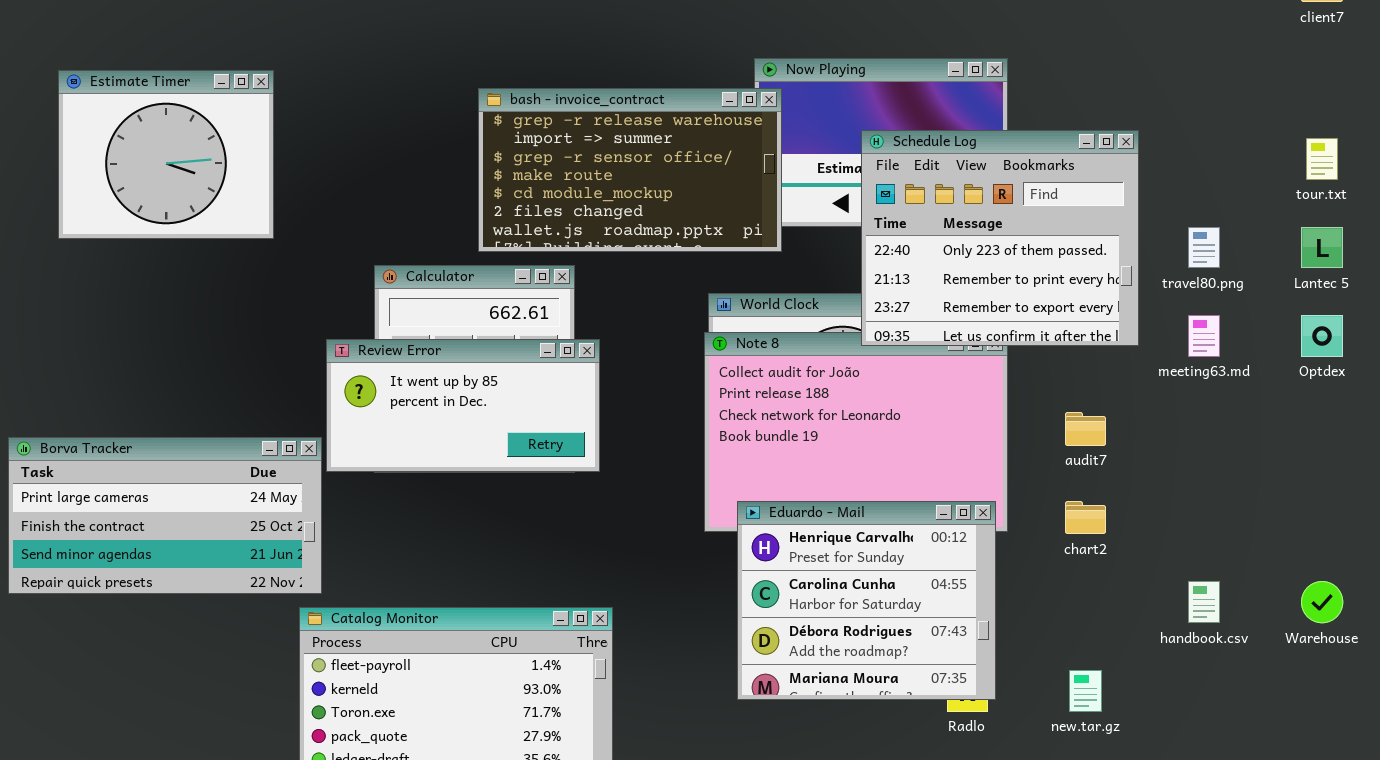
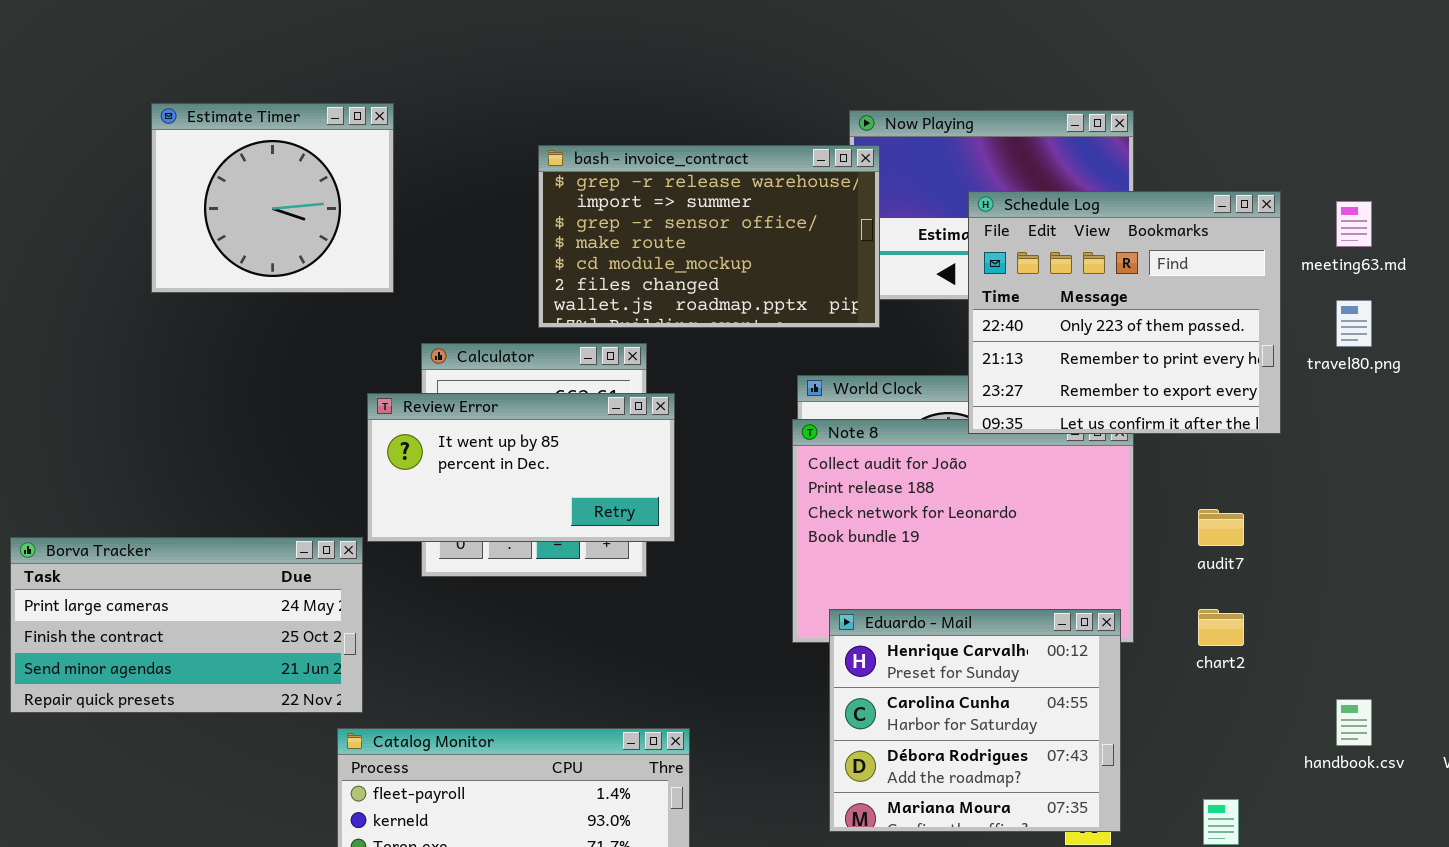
Estimate Timer: [58,70,274,239] -> [151,103,394,293], moved
meeting63.md: [1188,315,1220,357] -> [1336,201,1372,247], moved
Review Error: [326,339,600,472] -> [367,393,675,542], moved

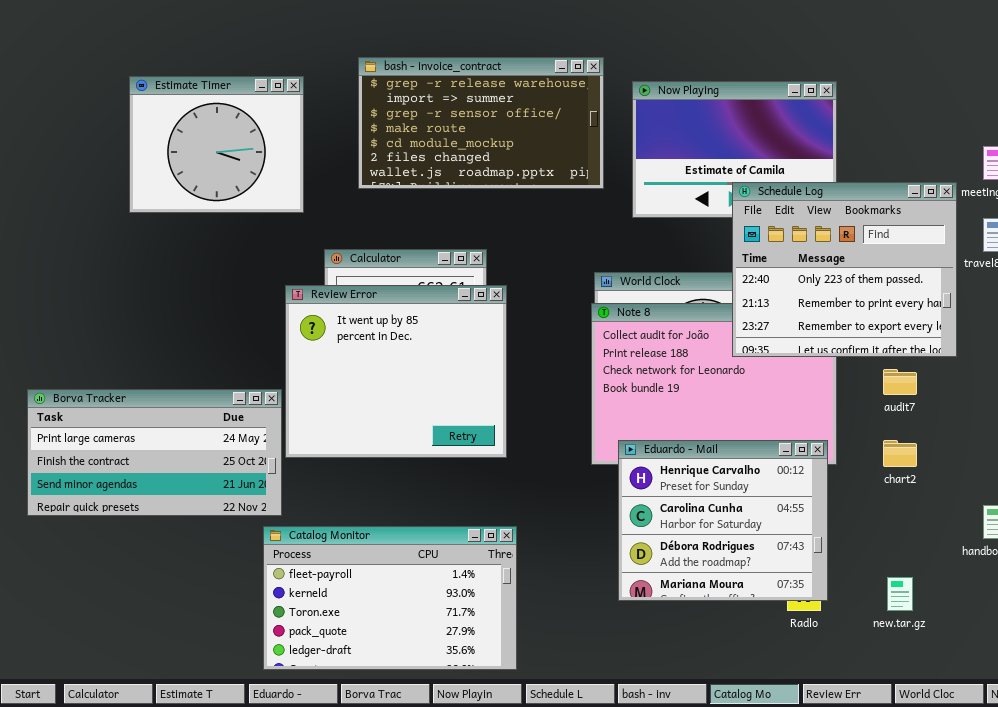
bash - invoice_contract: [538,145,880,328] -> [358,57,604,189], moved
Schedule Log: [968,191,1281,434] -> [732,182,957,357], moved
Review Error: [367,393,675,542] -> [285,285,507,458], resized

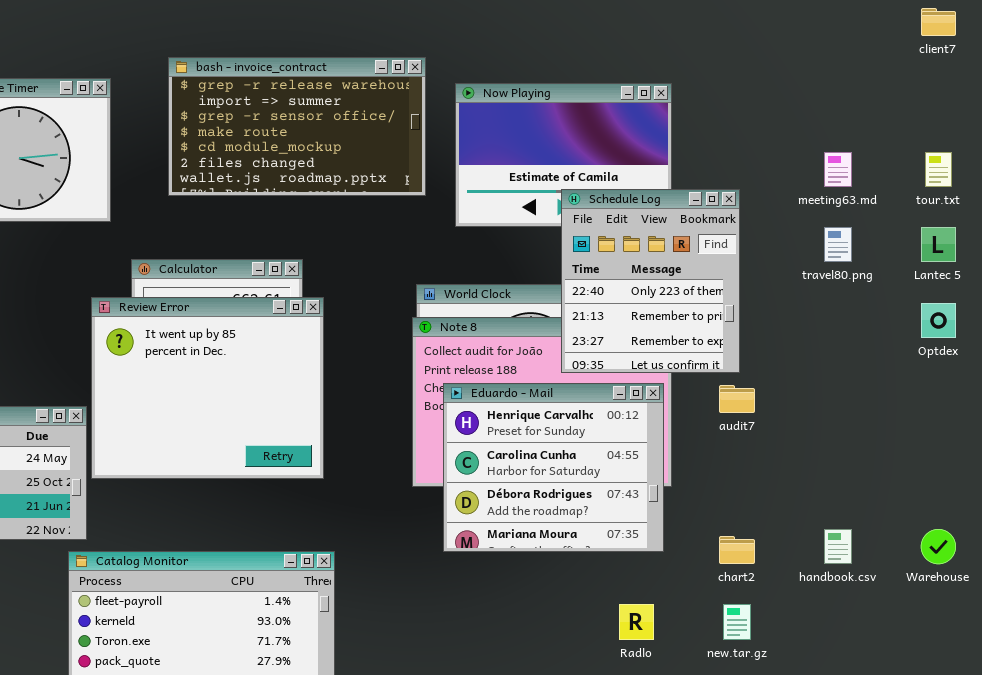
Schedule Log: [732,182,957,357] -> [561,189,740,373], resized
Eduardo - Mail: [618,440,828,601] -> [443,383,664,552], moved
chart2: [883,440,917,467] -> [719,536,755,564], moved

